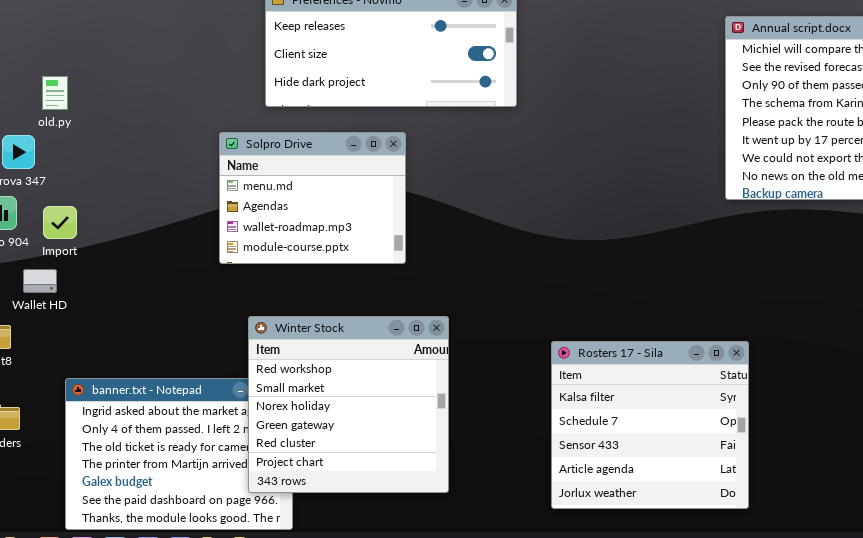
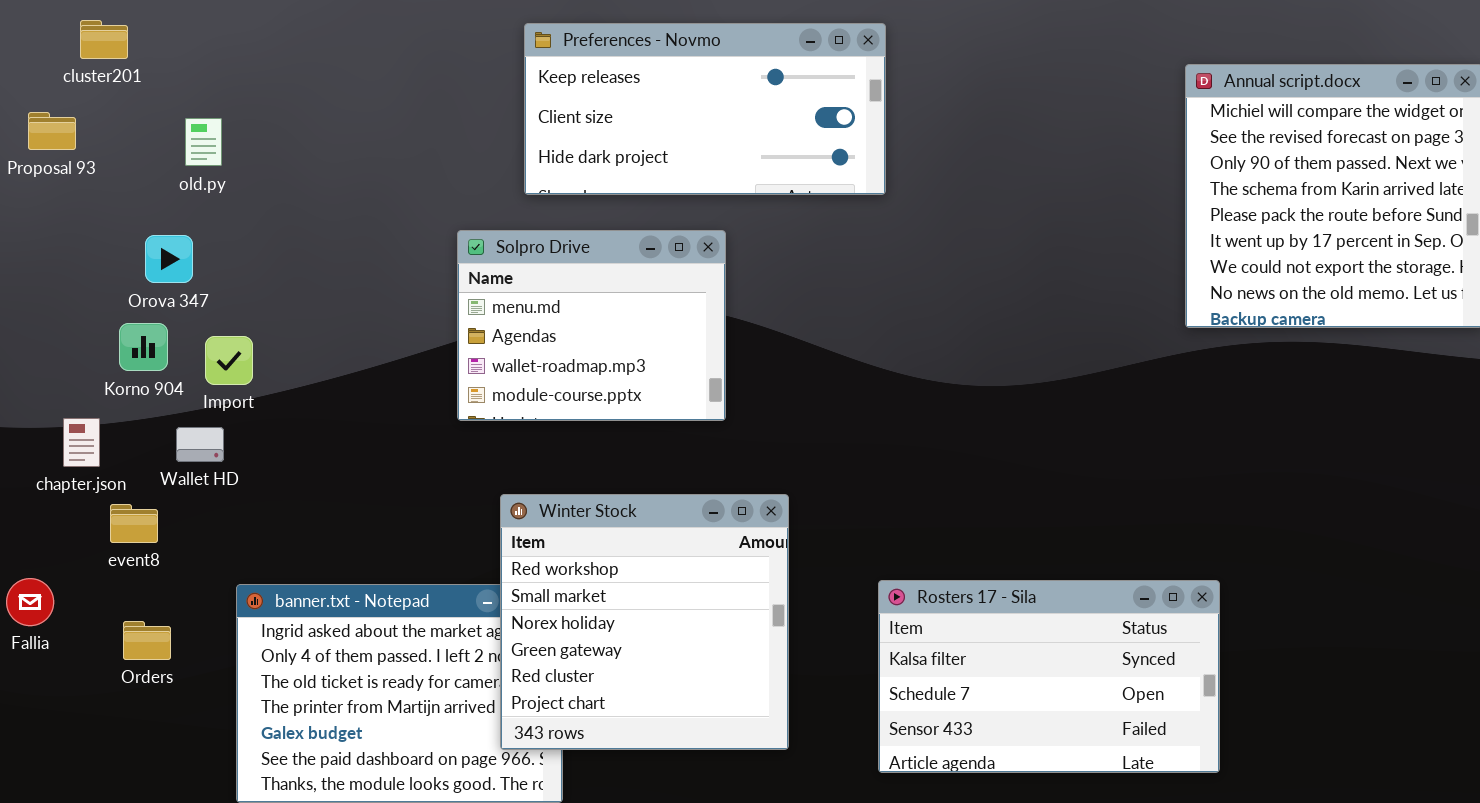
old.py: [42,76,68,110] -> [185,118,222,166], moved
Rosters 17 - Sila: [551,341,749,509] -> [878,580,1220,773], resized

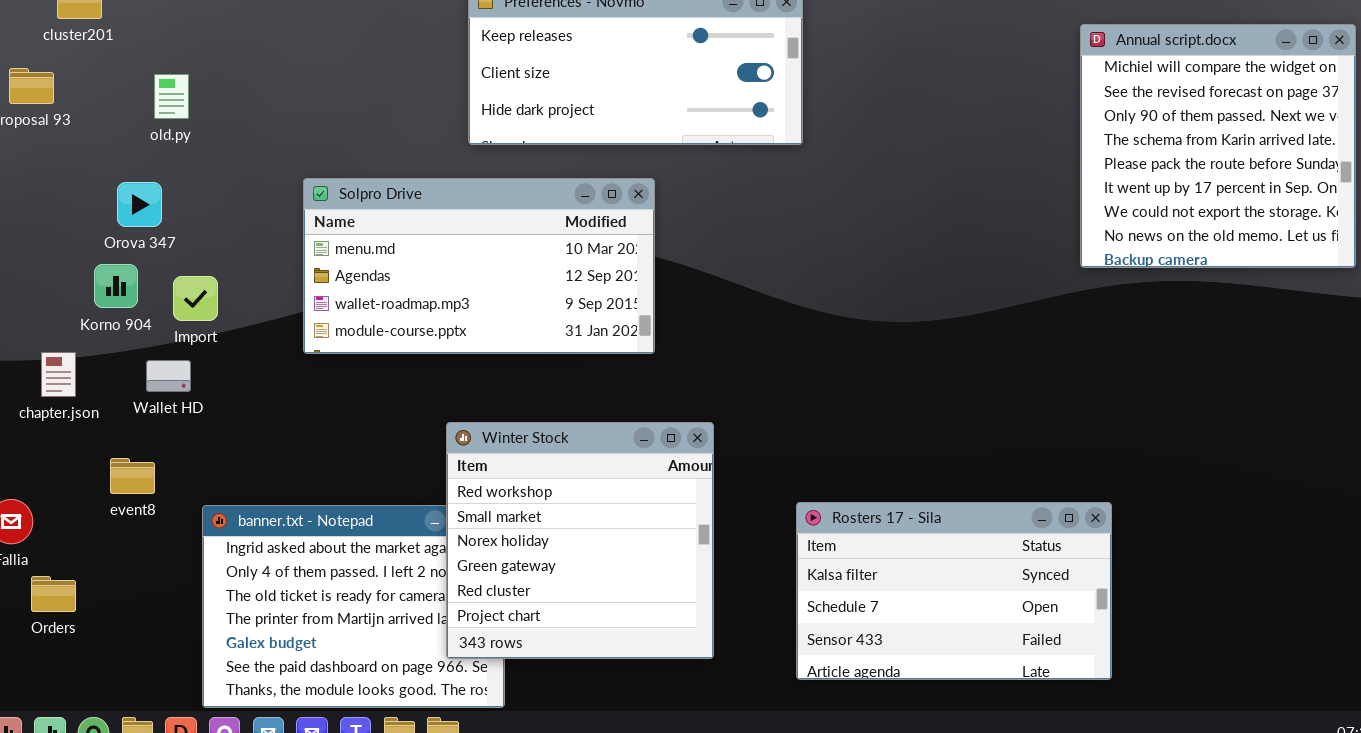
Solpro Drive: [457,230,726,421] -> [303,178,655,354], resized
event8: [110,504,158,543] -> [110,458,155,494], moved
Orders: [123,621,171,660] -> [31,576,76,612], moved

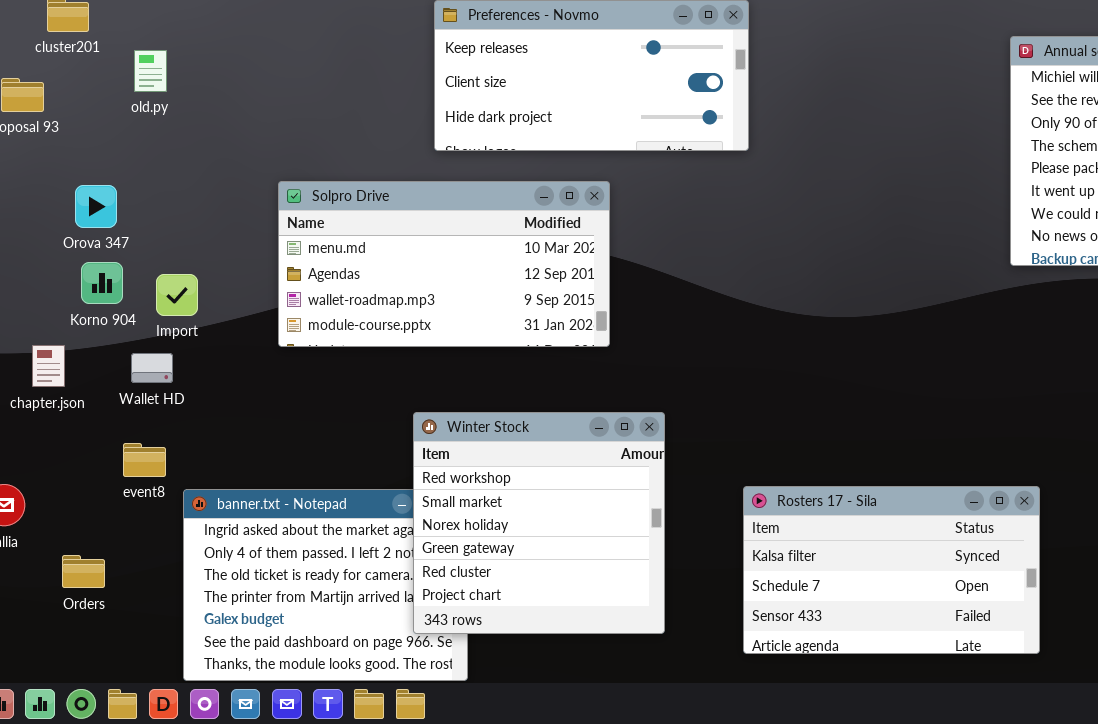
old.py: [154,74,189,119] -> [134,50,167,92], moved
Orova 347: [117,182,162,227] -> [75,185,117,228], moved
event8: [110,458,155,494] -> [123,443,166,477], moved
Orders: [31,576,76,612] -> [62,555,105,588], moved

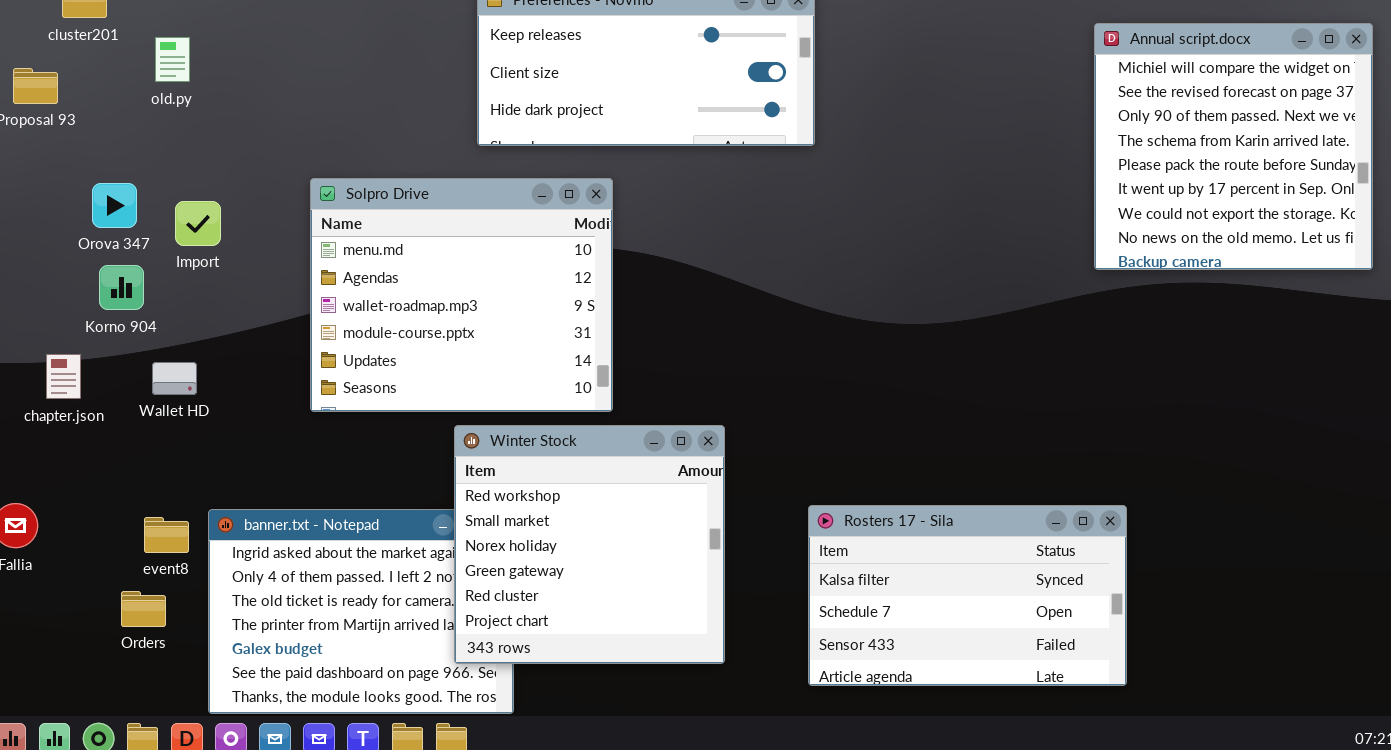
Solpro Drive: [278,181,610,347] -> [310,178,613,412], resized
Import: [156,274,198,316] -> [175,201,221,246], moved
event8: [123,443,166,477] -> [144,517,189,553], moved
Orders: [62,555,105,588] -> [121,591,166,627], moved

